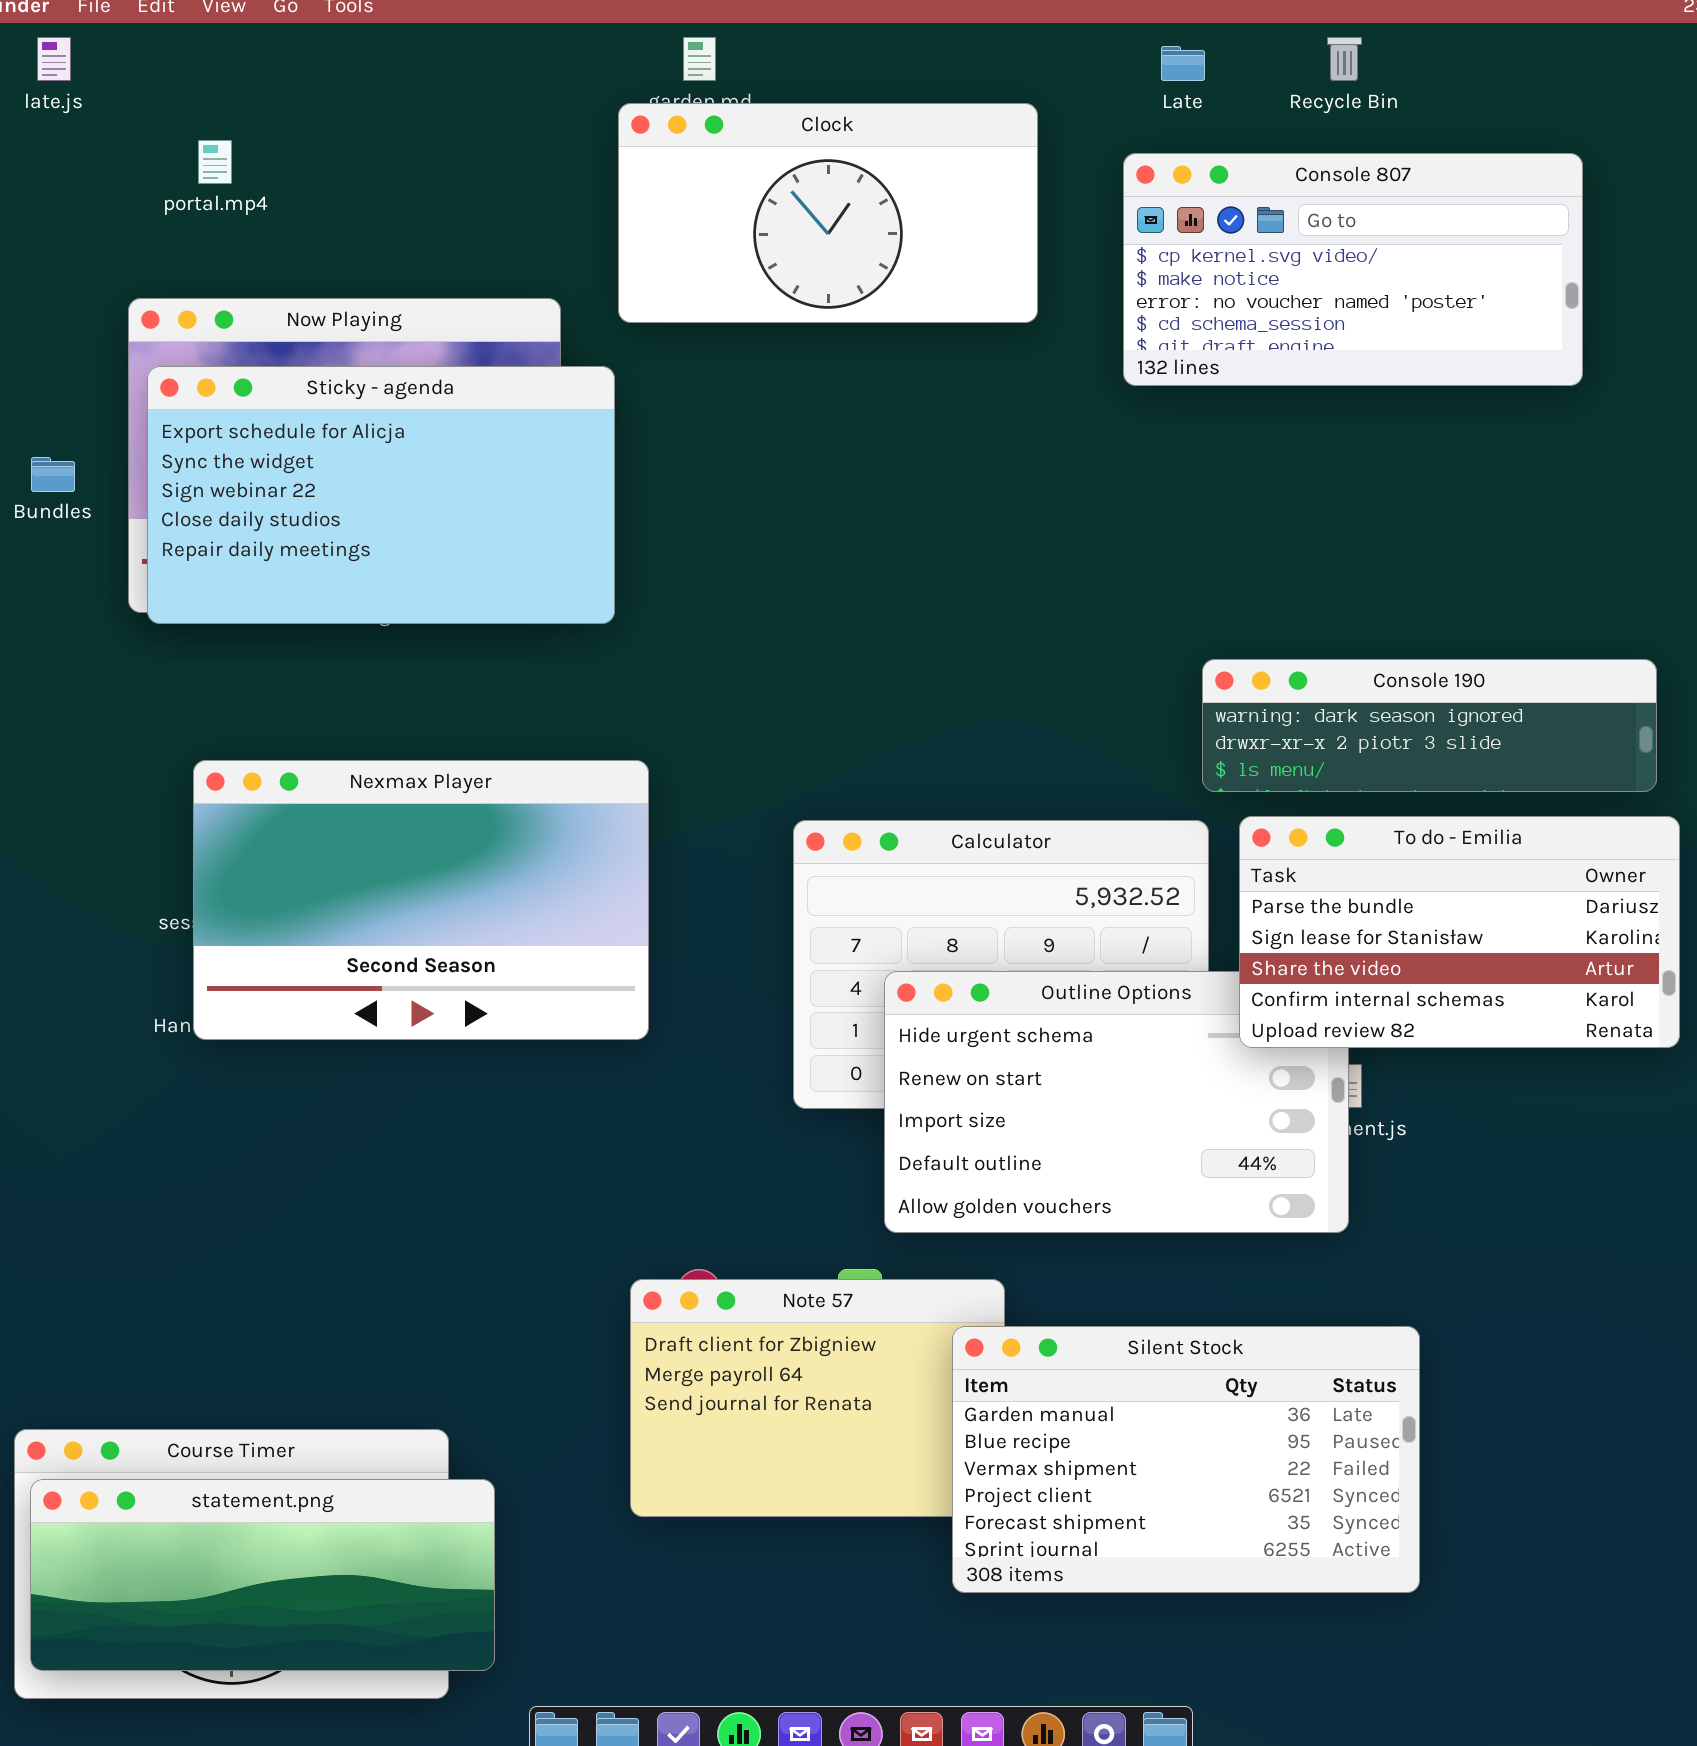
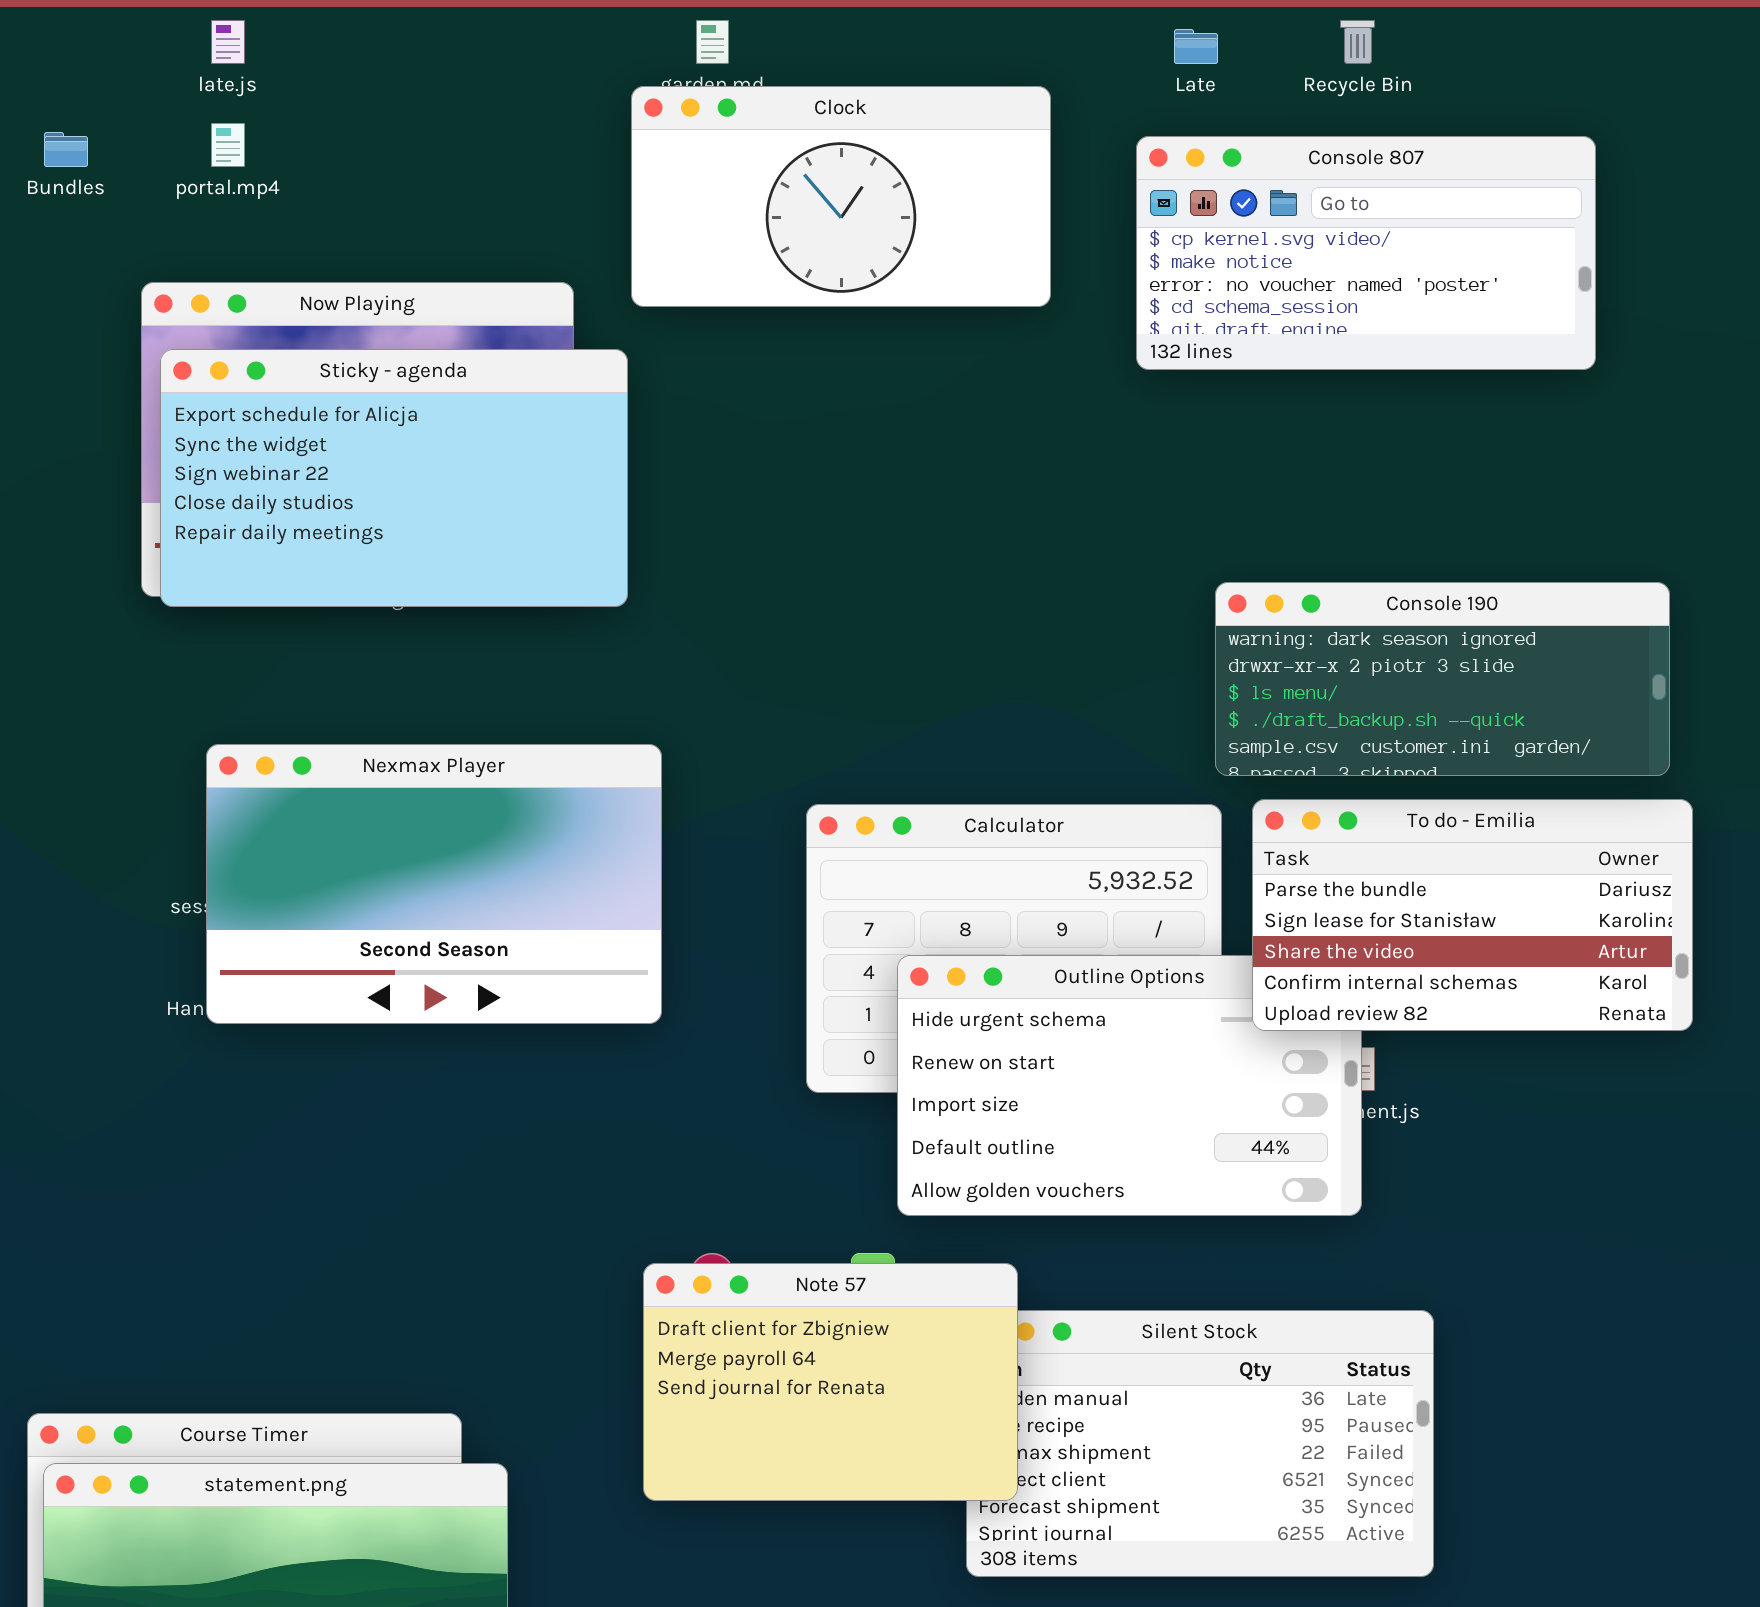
late.js: [37,37,71,81] -> [211,20,245,64], moved
Bundles: [31,457,75,492] -> [44,132,88,167], moved
Console 190: [1202,659,1657,792] -> [1215,582,1670,776], resized
Note 57: [630,1279,1005,1517] -> [643,1263,1018,1501], raised

